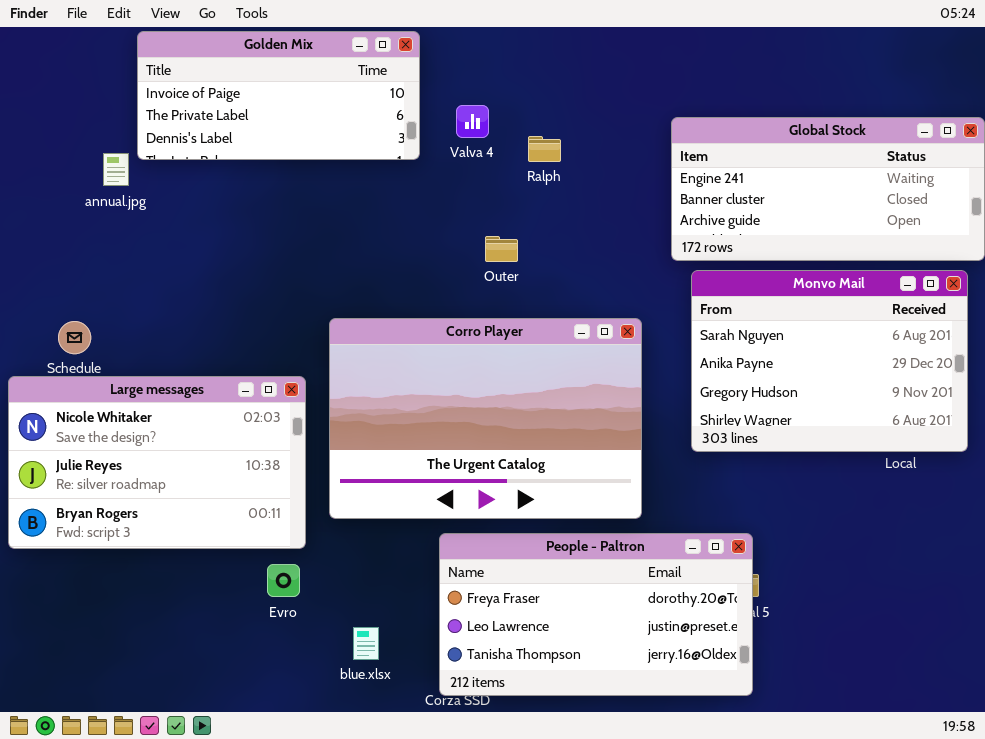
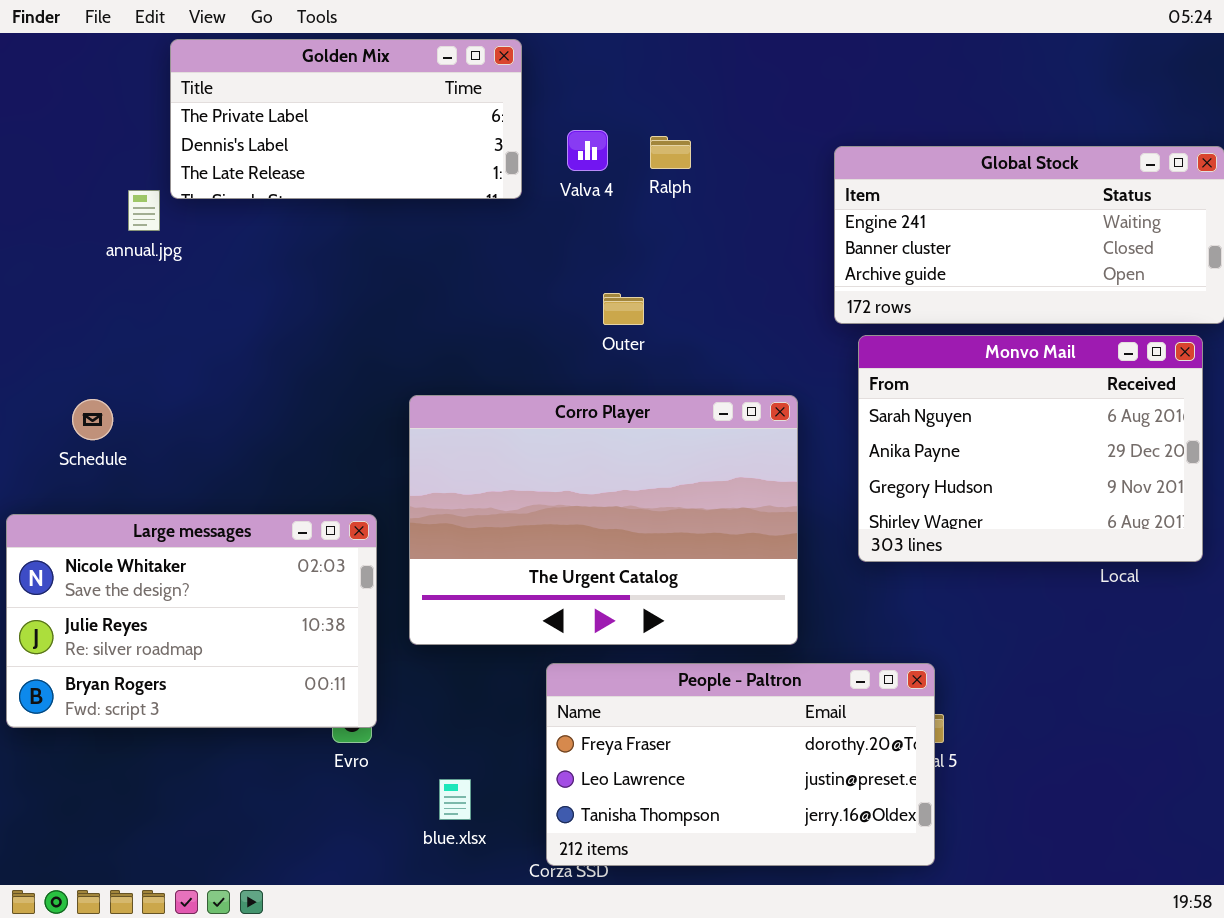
Golden Mix: [137,31,420,160] -> [170,39,522,199], scrolled down 1 row
Ralph: [528,136,561,162] -> [650,136,691,169], moved
Large messages: [8,376,306,549] -> [6,514,377,728], moved

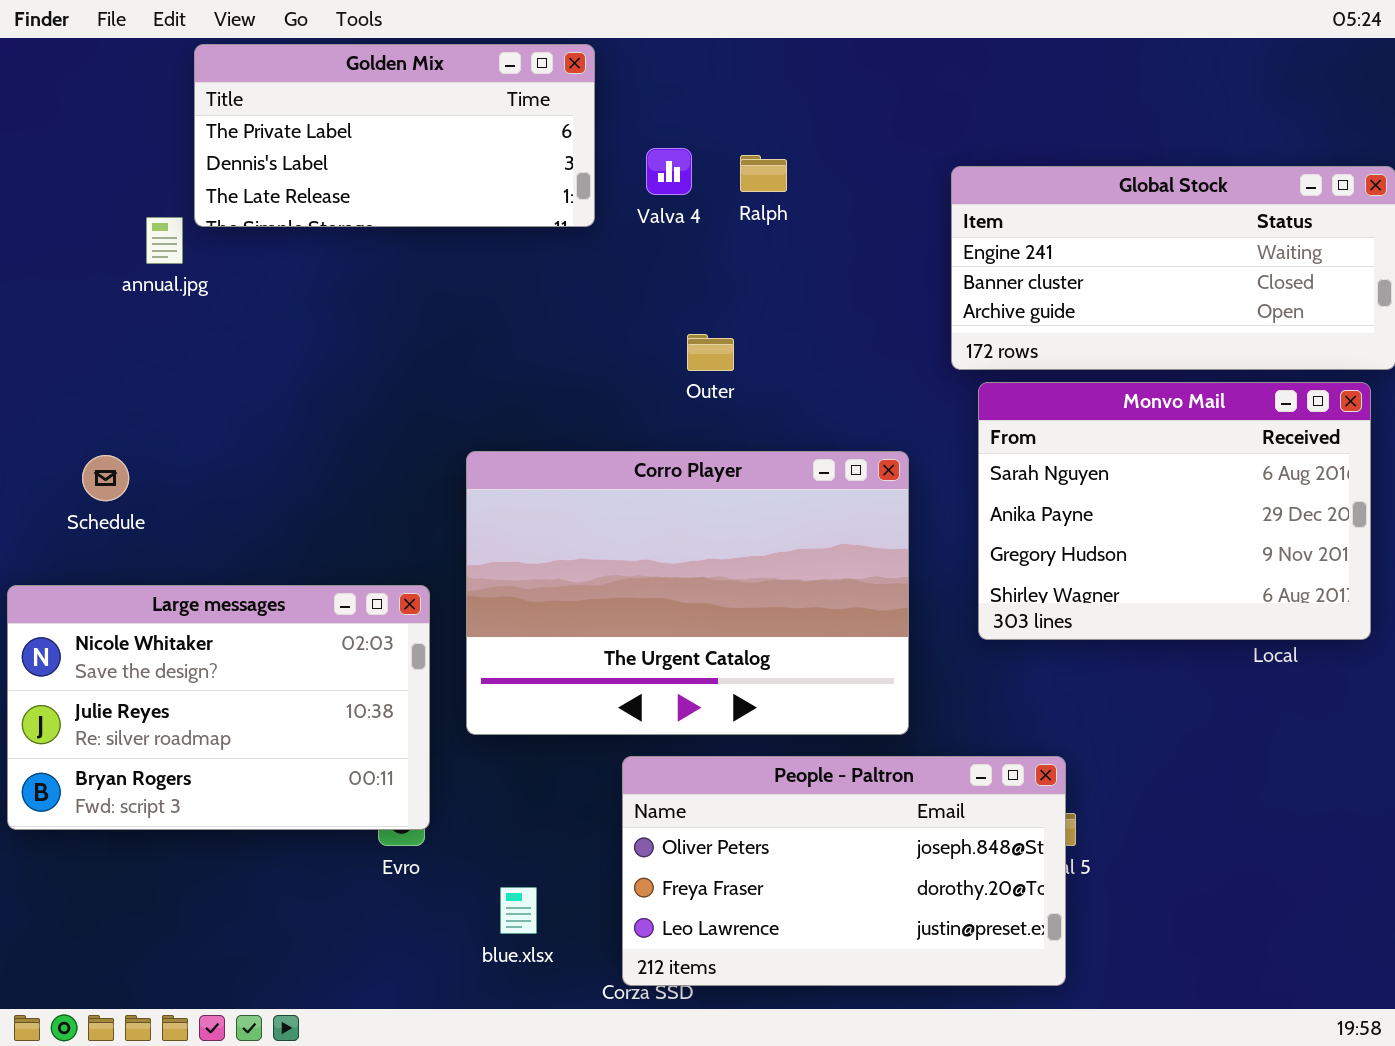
People - Paltron: [546,663,935,866] -> [622,756,1066,986], scrolled up 1 row

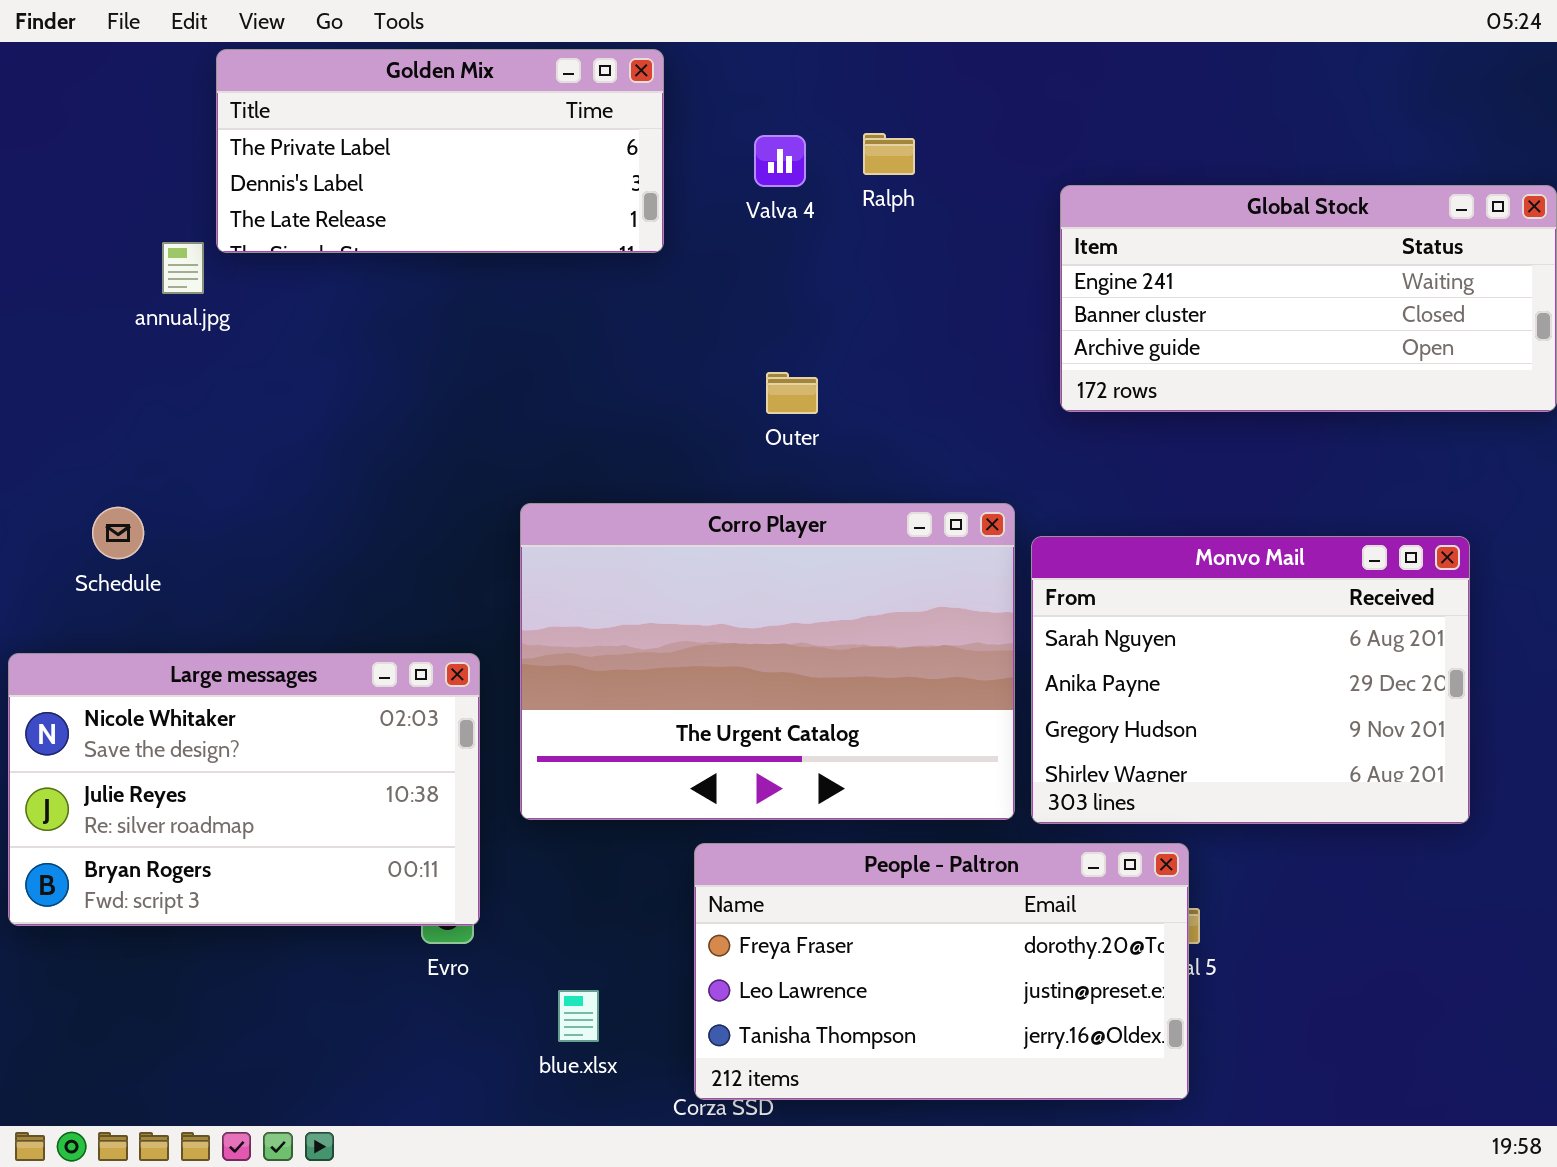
Valva 4: [646,148,692,195] -> [754,135,806,187], moved
Ralph: [740,155,787,192] -> [863,133,915,175], moved
Monvo Mail: [978,382,1371,640] -> [1031,536,1470,824], moved
People - Paltron: [622,756,1066,986] -> [694,843,1189,1100], scrolled down 1 row

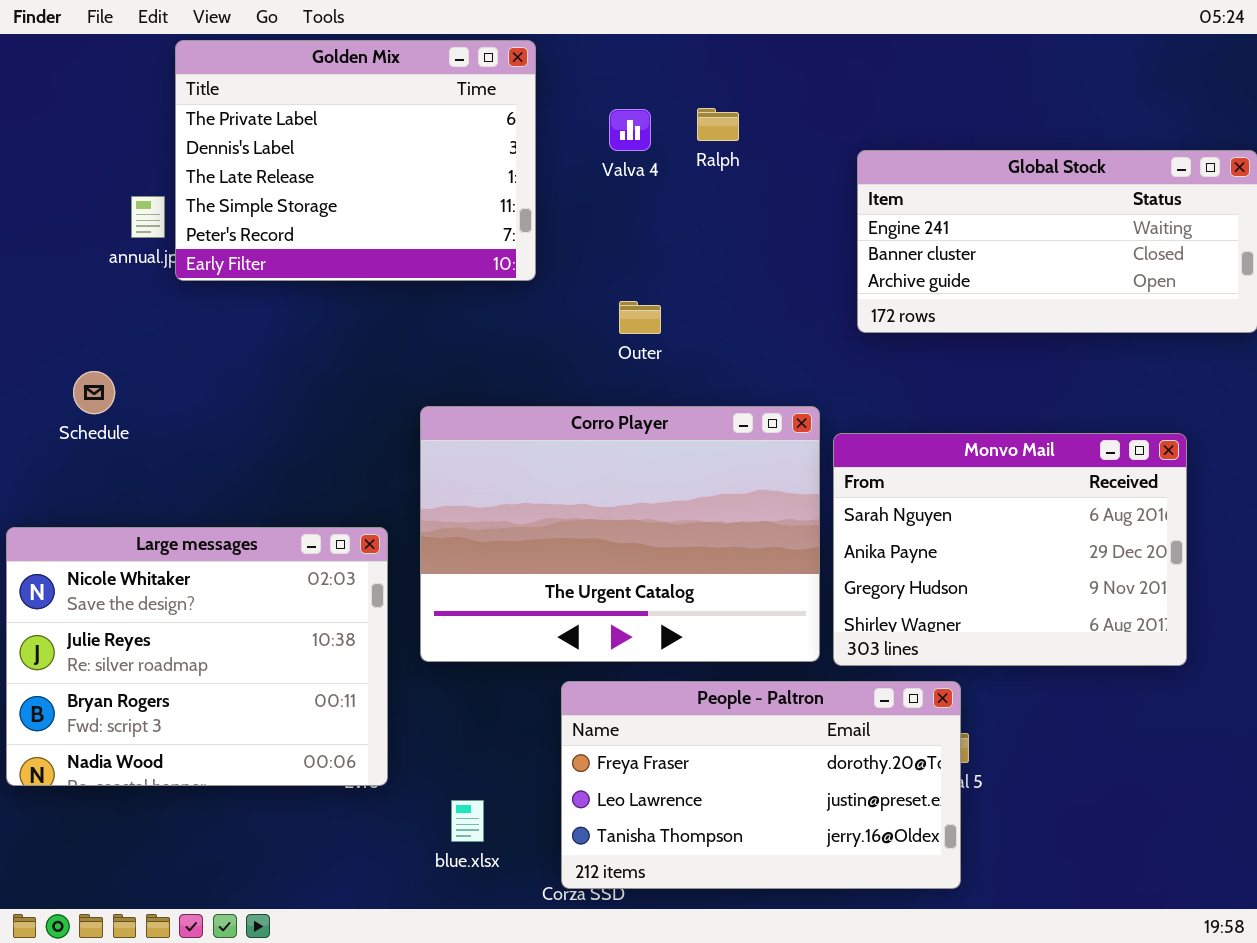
Golden Mix: [216,49,664,253] -> [175,40,536,281], resized
Schedule: [92,507,144,559] -> [73,371,115,414], moved
Large messages: [8,653,480,926] -> [6,527,388,786], resized

